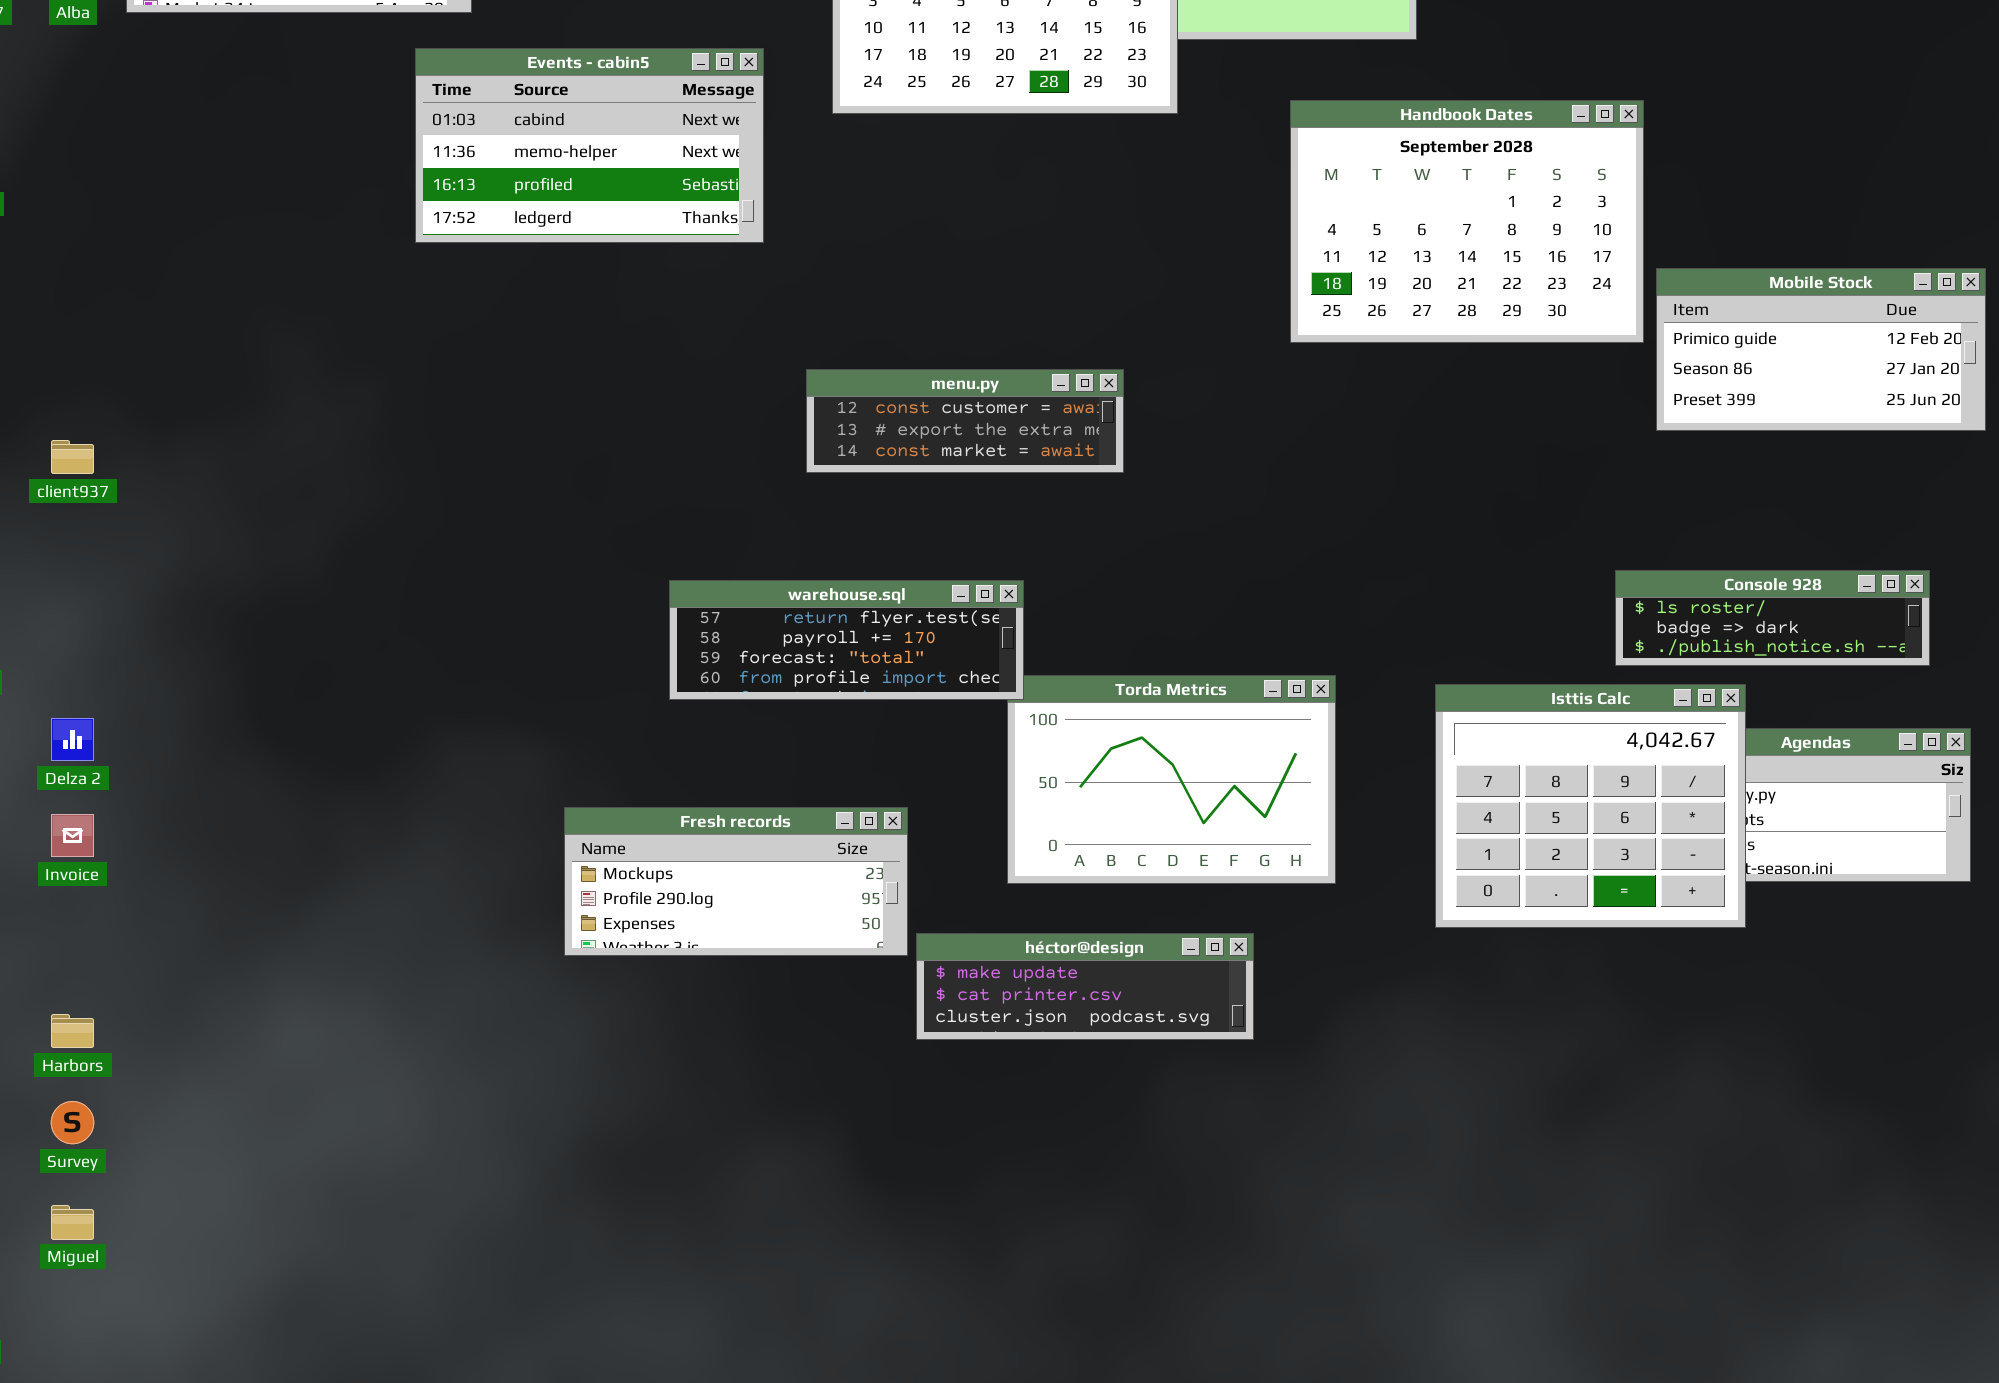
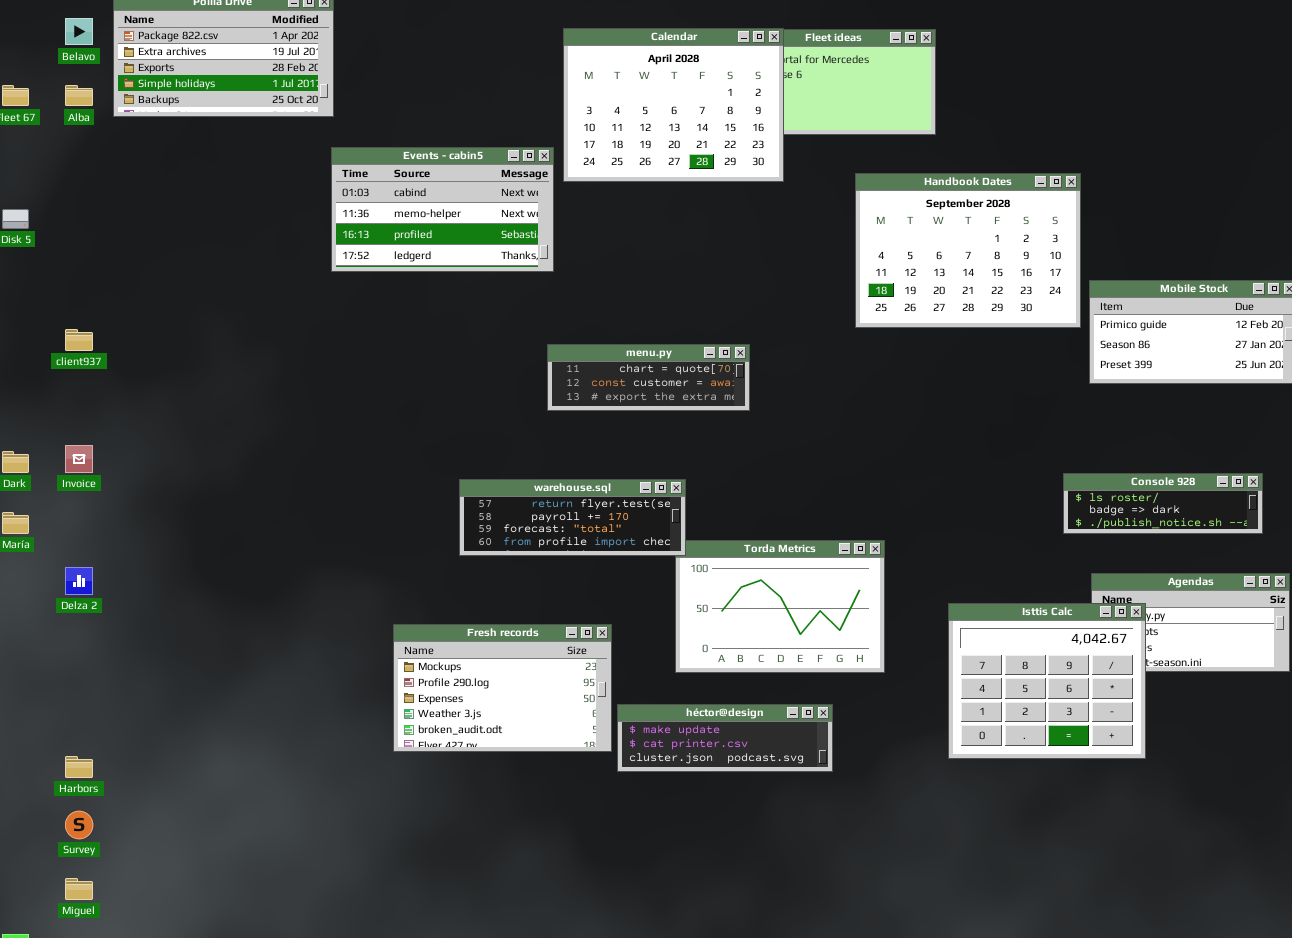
Events - cabin5: [415,48,764,243] -> [331,147,554,272], moved
menu.py: [806,369,1124,473] -> [547,344,750,411], scrolled up 1 row
client937: [51,440,94,474] -> [65,329,93,351], moved
Isttis Calc: [1435,684,1746,928] -> [948,603,1146,759], moved
Fresh records: [564,807,908,956] -> [393,624,612,752], resized
Invoice: [51,814,94,857] -> [65,445,93,473], moved

